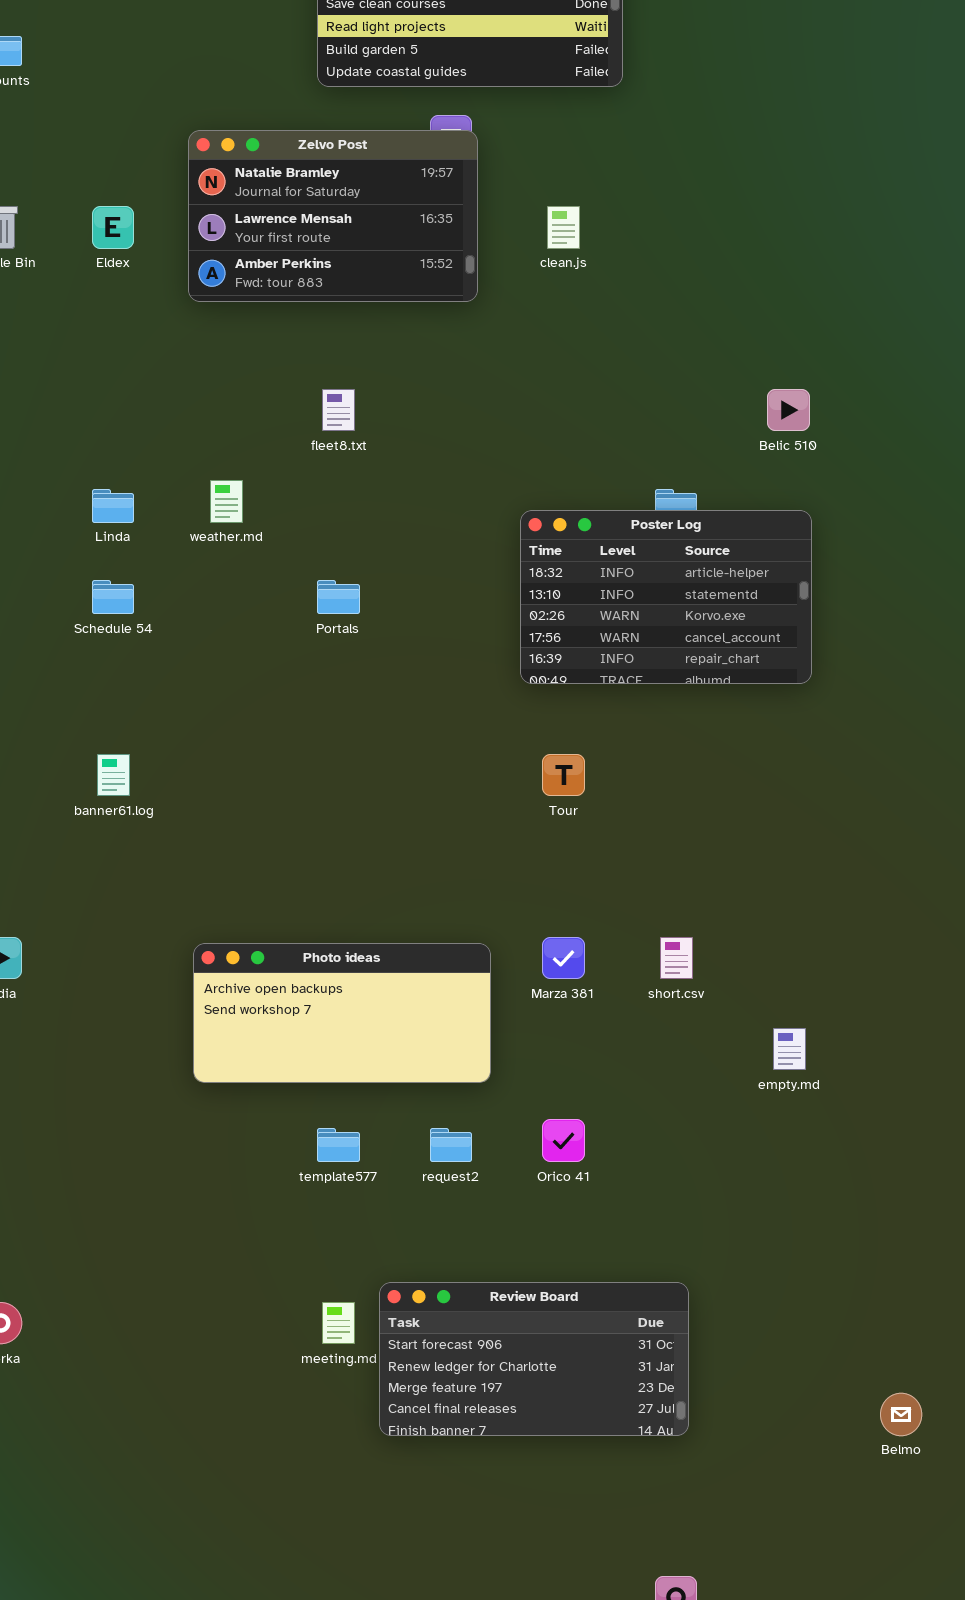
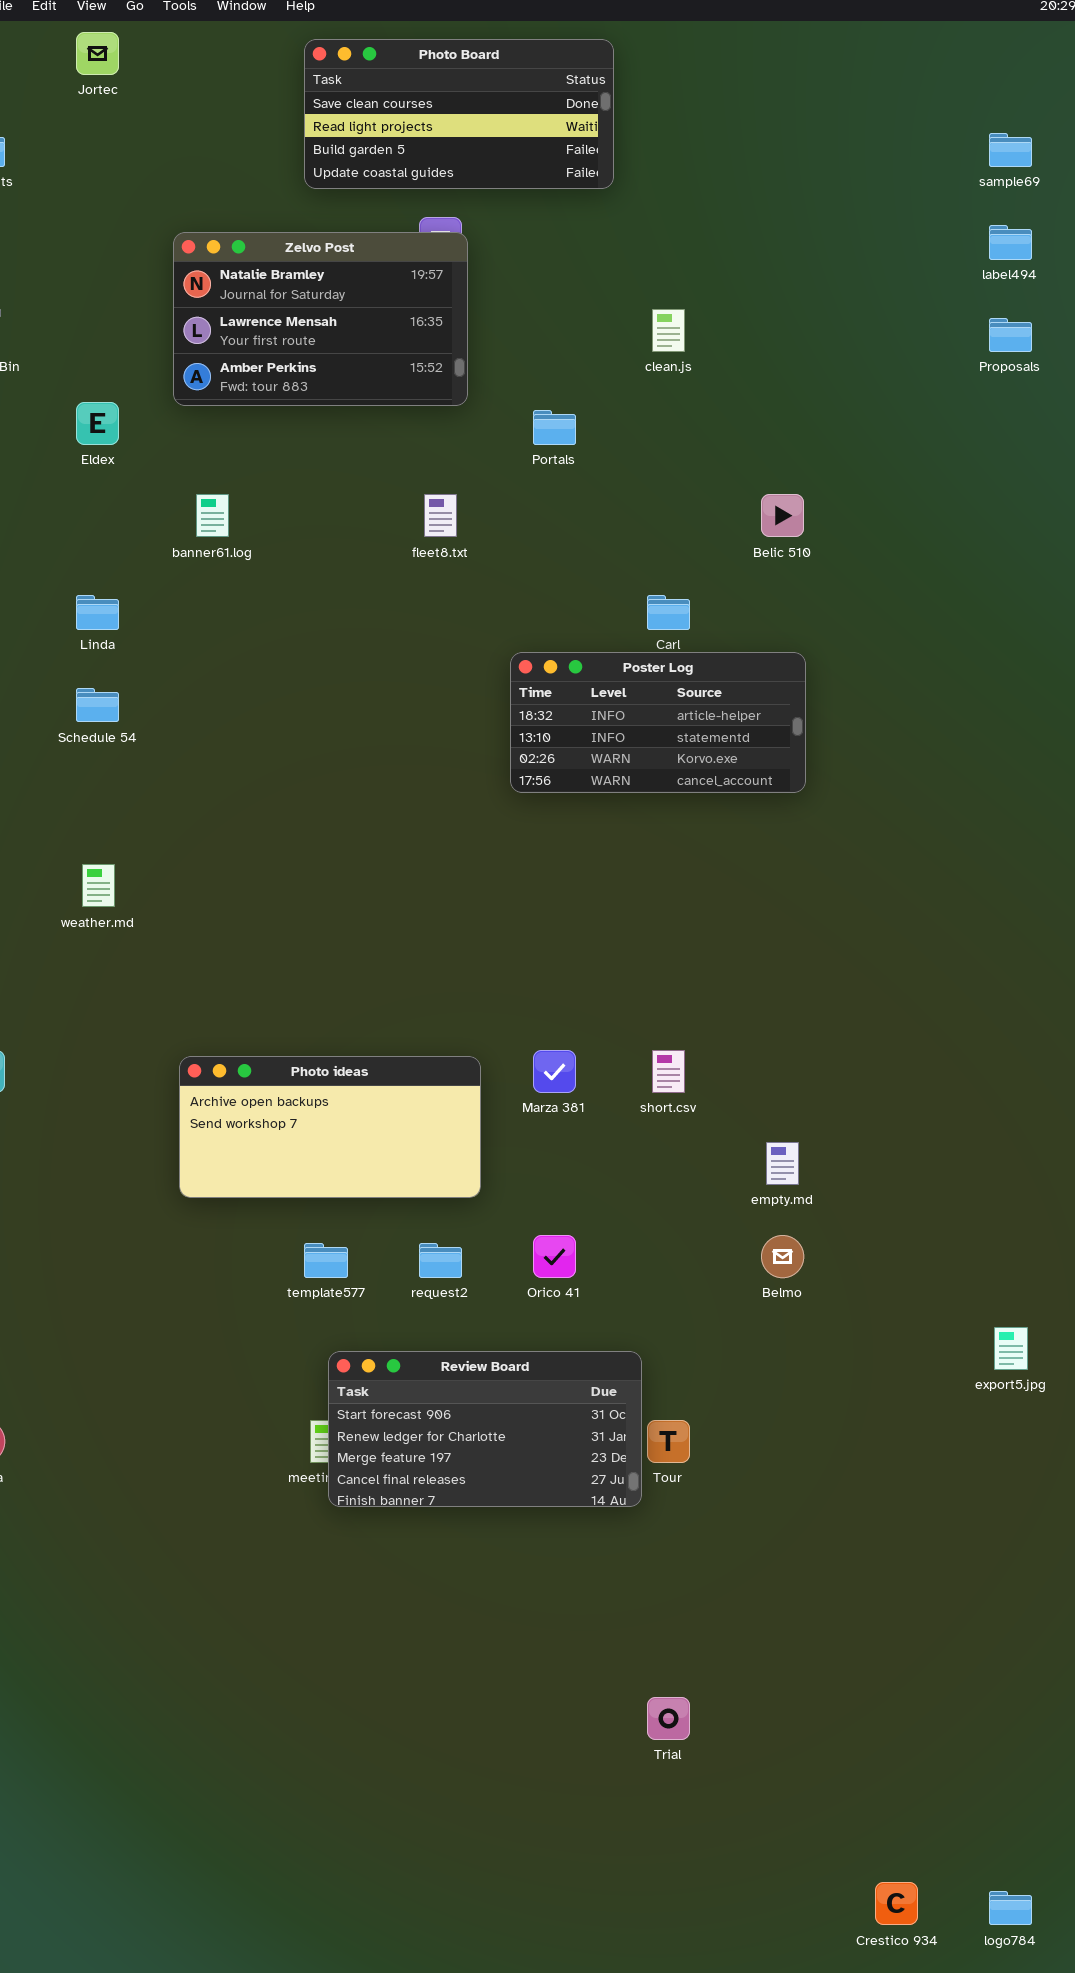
Eldex: [92,206,134,249] -> [76,402,119,445], moved
clean.js: [547,206,580,249] -> [652,309,685,352], moved
fleet8.txt: [322,389,355,431] -> [424,494,457,537], moved
weather.md: [210,480,243,523] -> [82,864,115,907], moved
Poster Log: [520,510,812,684] -> [510,652,806,793], resized
Portals: [317,580,360,614] -> [533,410,576,445], moved
banner61.log: [97,754,130,796] -> [196,494,229,537], moved
Tour: [542,754,585,796] -> [647,1420,690,1463], moved
Review Board: [379,1282,689,1436] -> [328,1351,642,1507], moved
Belmo: [880,1393,922,1436] -> [761,1235,804,1278], moved

